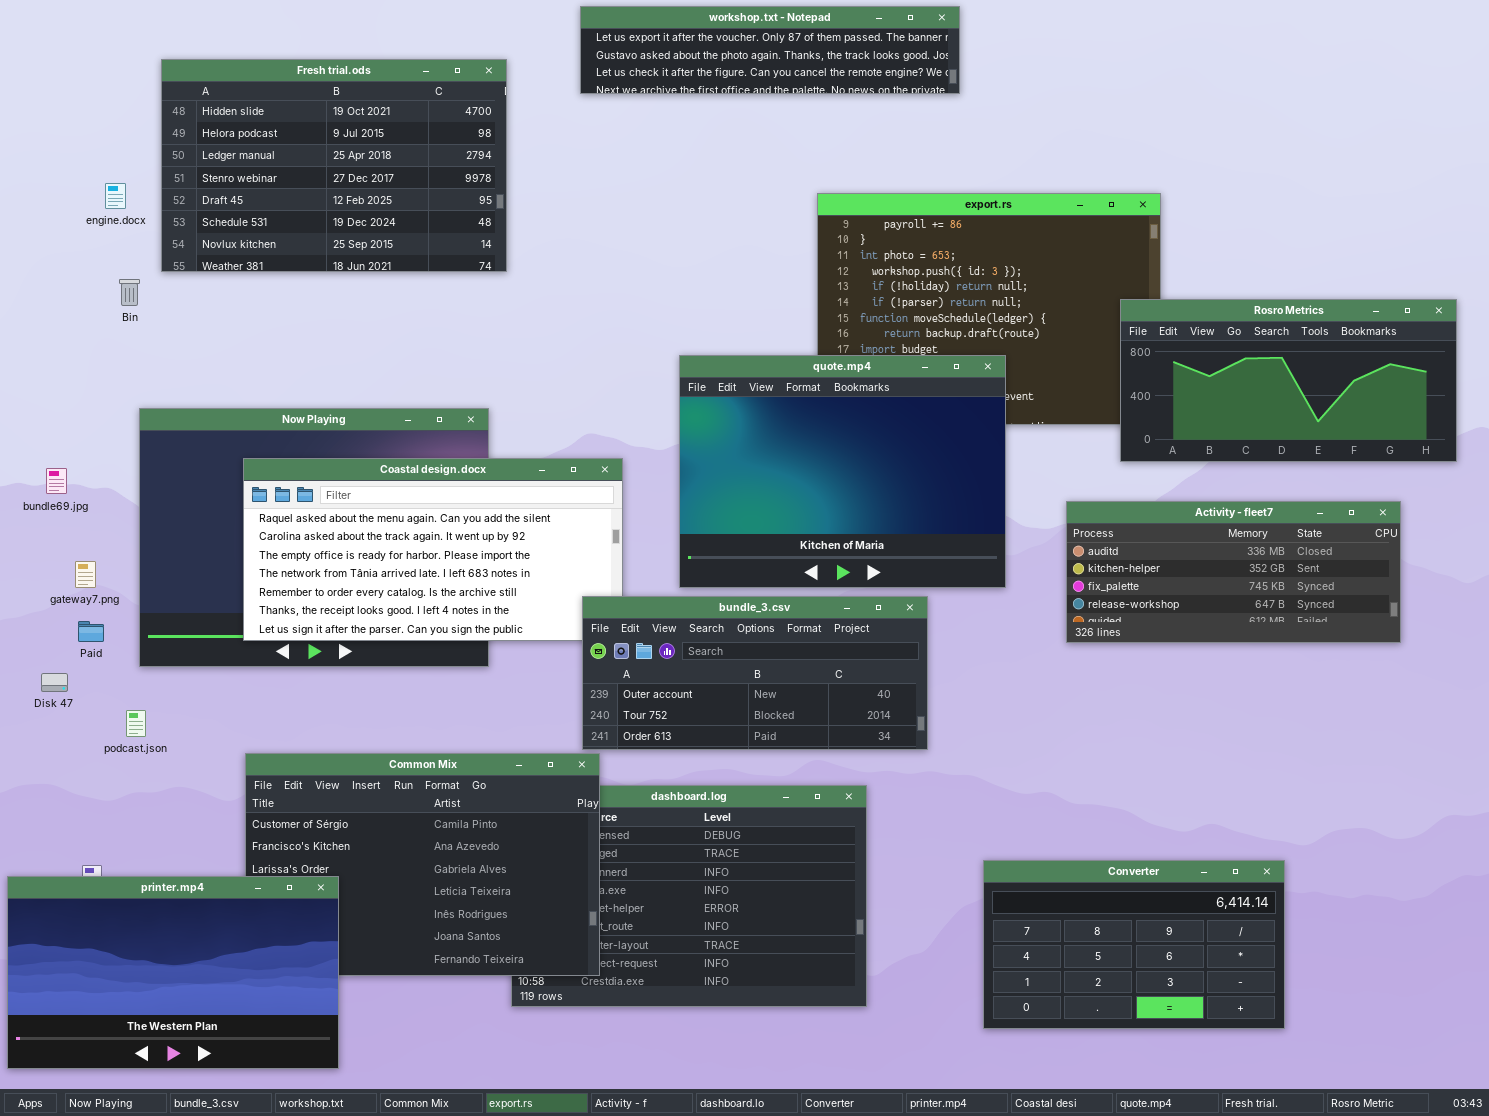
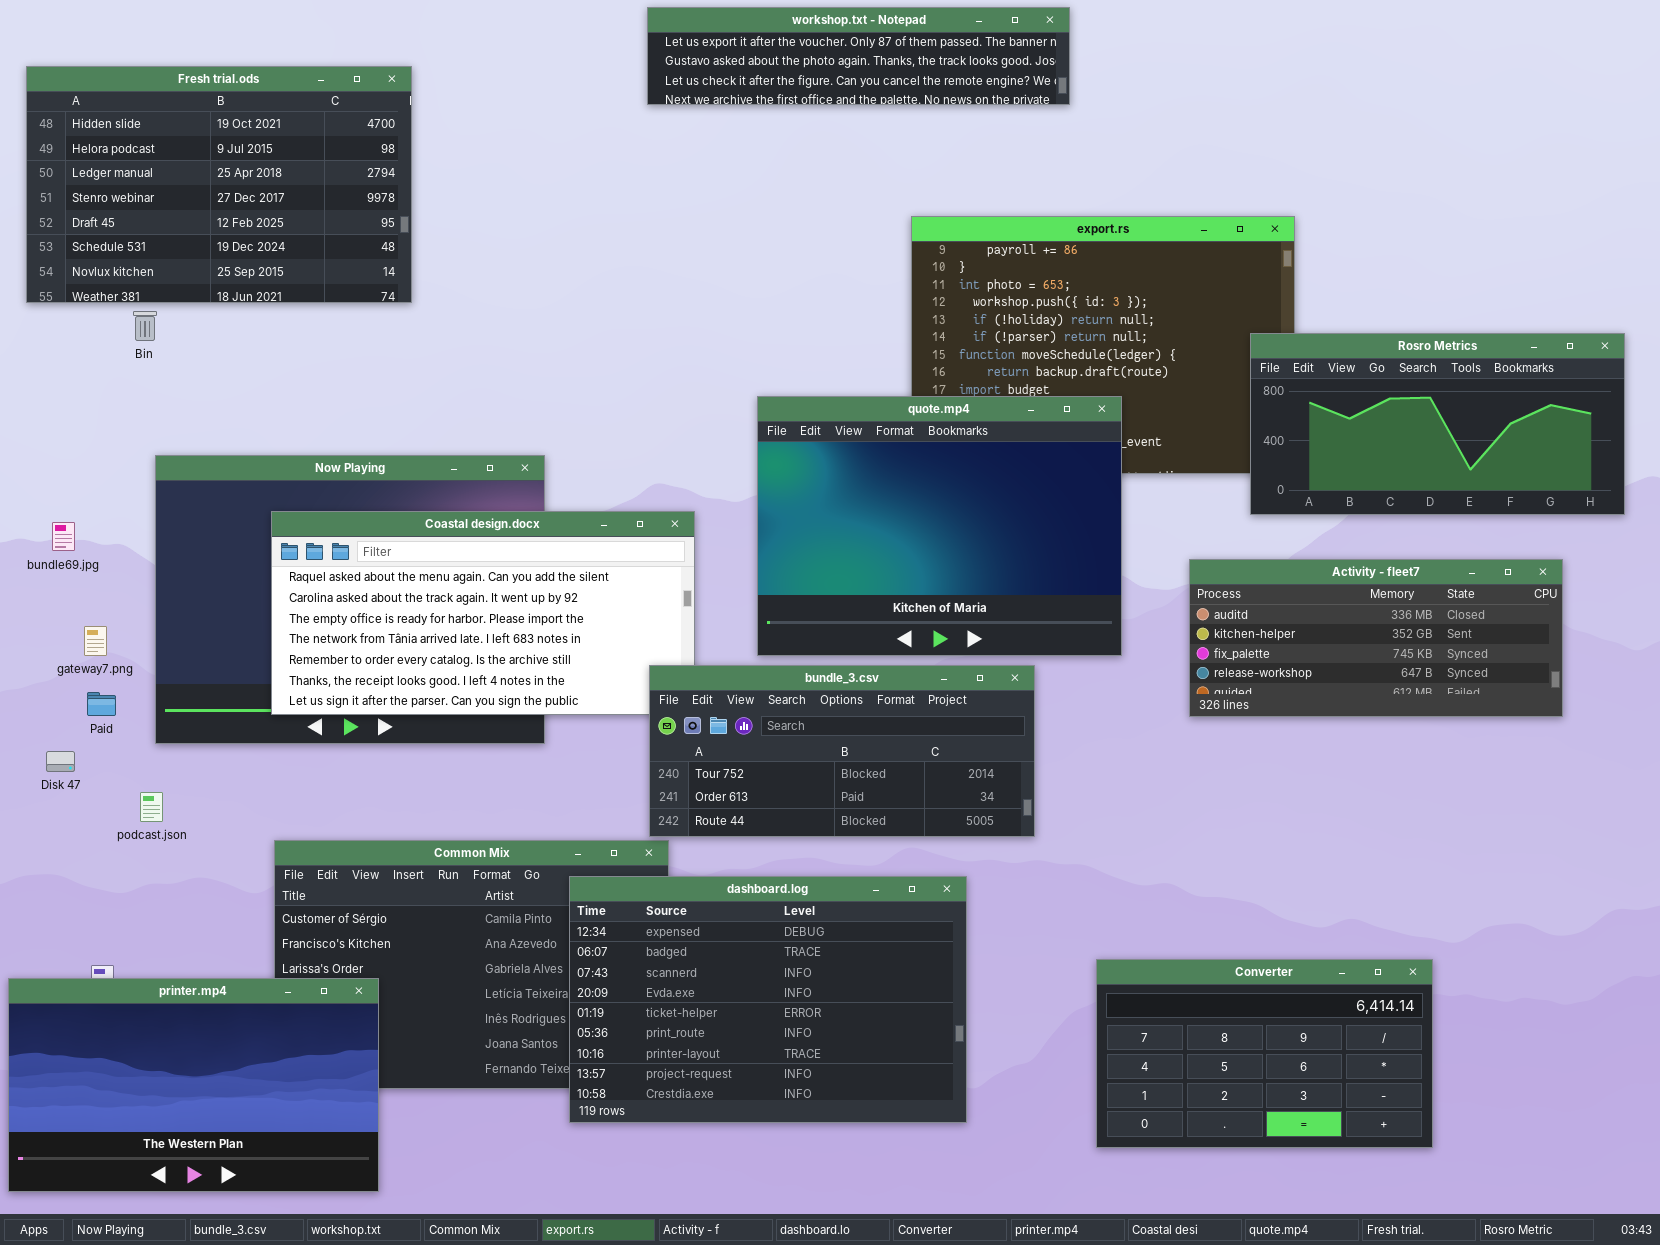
Fresh trial.ods: [161,59,507,272] -> [26,66,412,303], moved
bundle_3.csv: [582,596,928,750] -> [649,665,1035,837], scrolled down 1 row
dashboard.log: [511,785,867,1007] -> [569,876,967,1123], raised

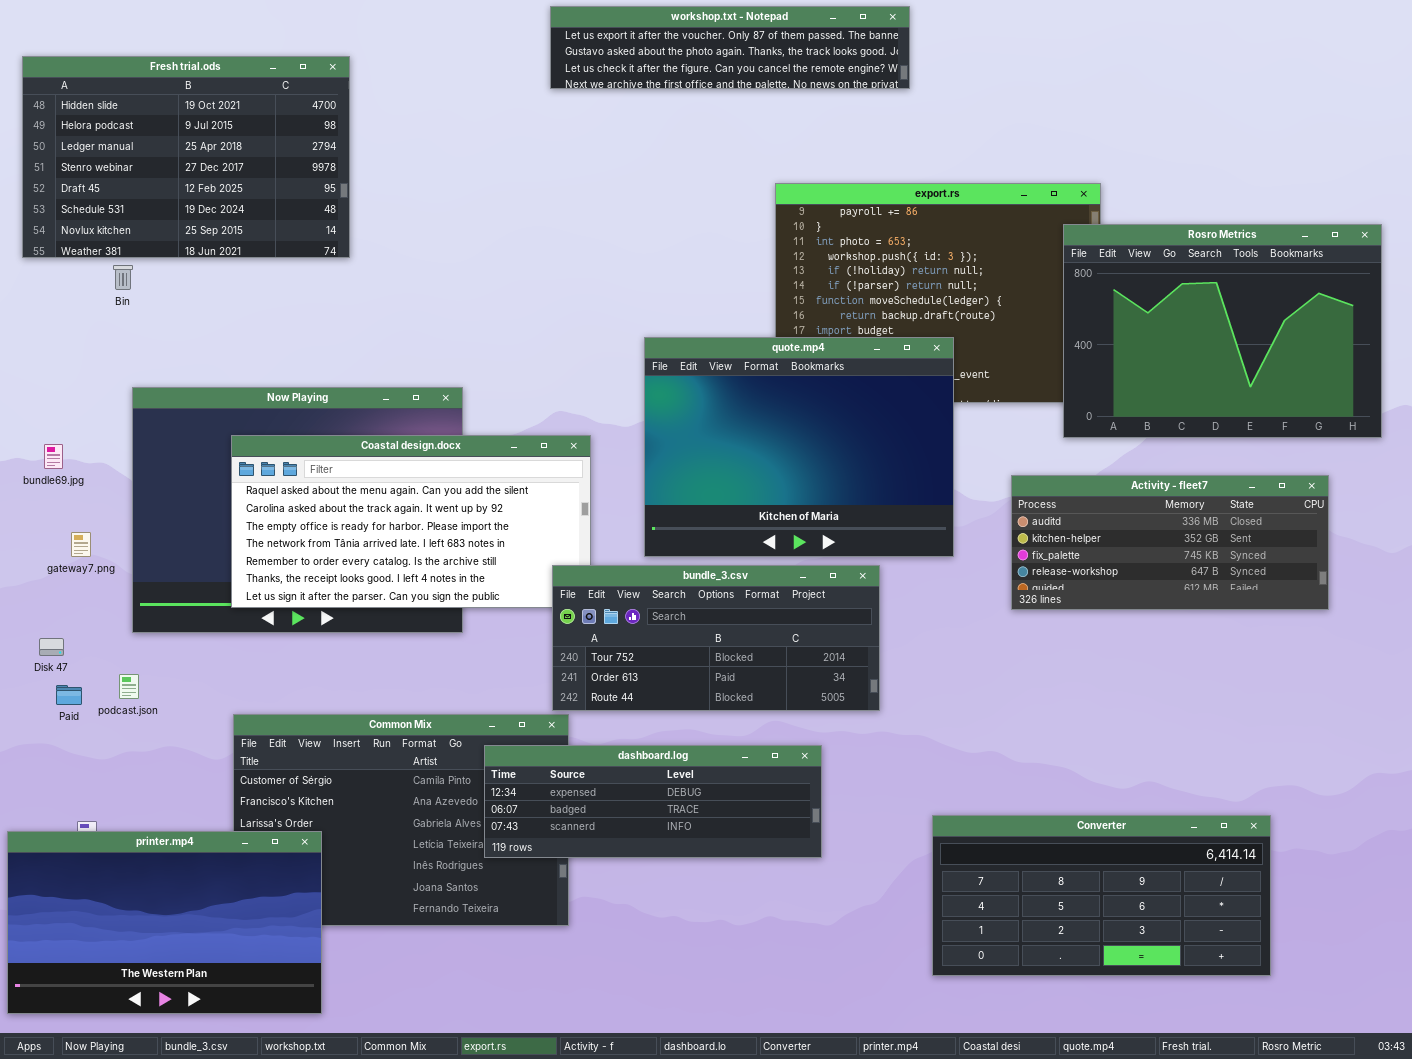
Rosro Metrics: [1250,333,1625,515] -> [1063,224,1382,438], resized
Paid: [87,692,116,716] -> [56,685,82,705], moved
dashboard.log: [569,876,967,1123] -> [484,745,822,858], resized
Converter: [1096,959,1433,1148] -> [932,815,1271,976], resized

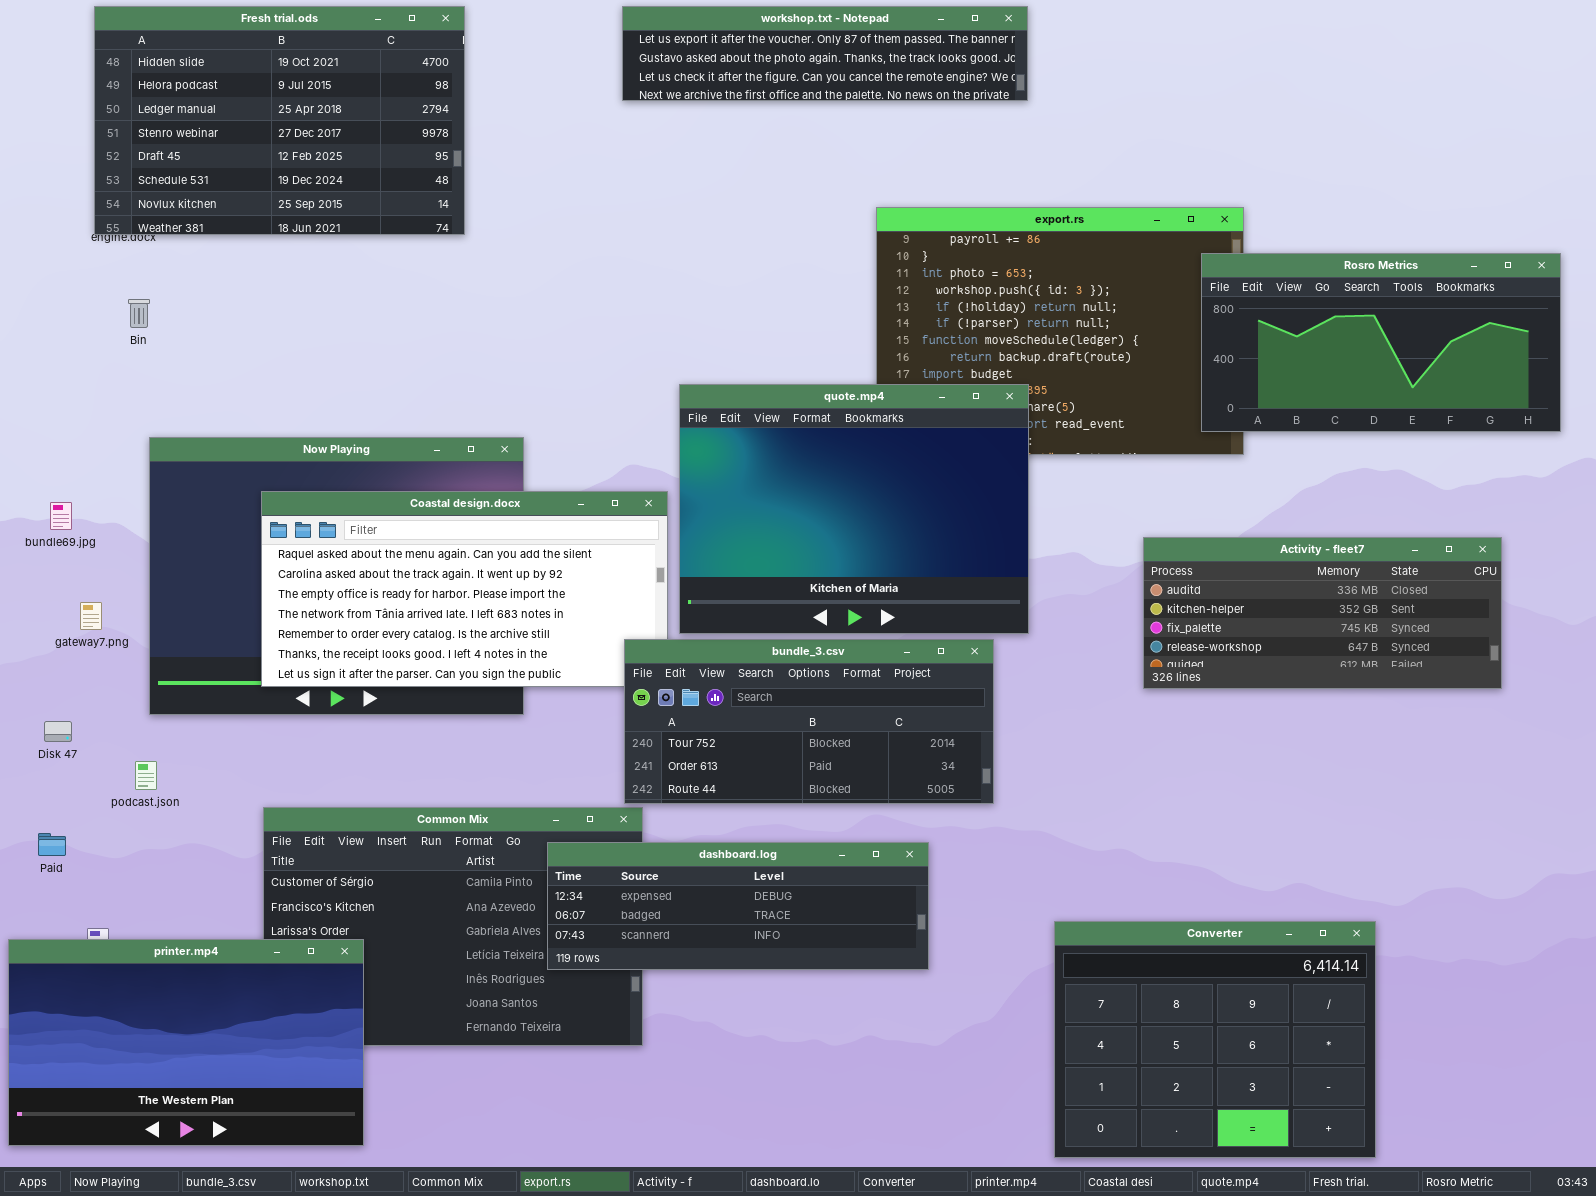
Fresh trial.ods: [22,56,350,258] -> [94,6,465,235], moved
Rosro Metrics: [1063,224,1382,438] -> [1201,253,1561,432], resized
quote.mp4: [644,337,954,557] -> [679,384,1029,634], moved
Paid: [56,685,82,705] -> [38,833,66,856], moved
Converter: [932,815,1271,976] -> [1054,921,1376,1158], resized

